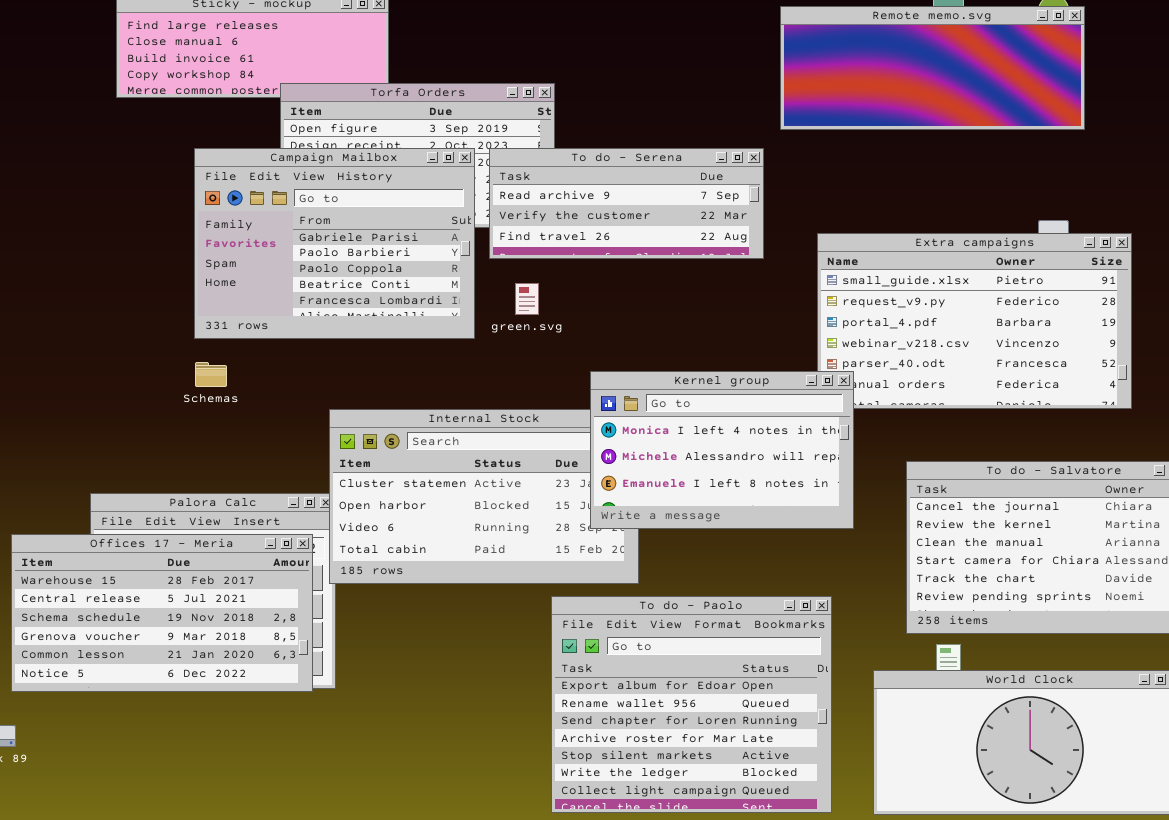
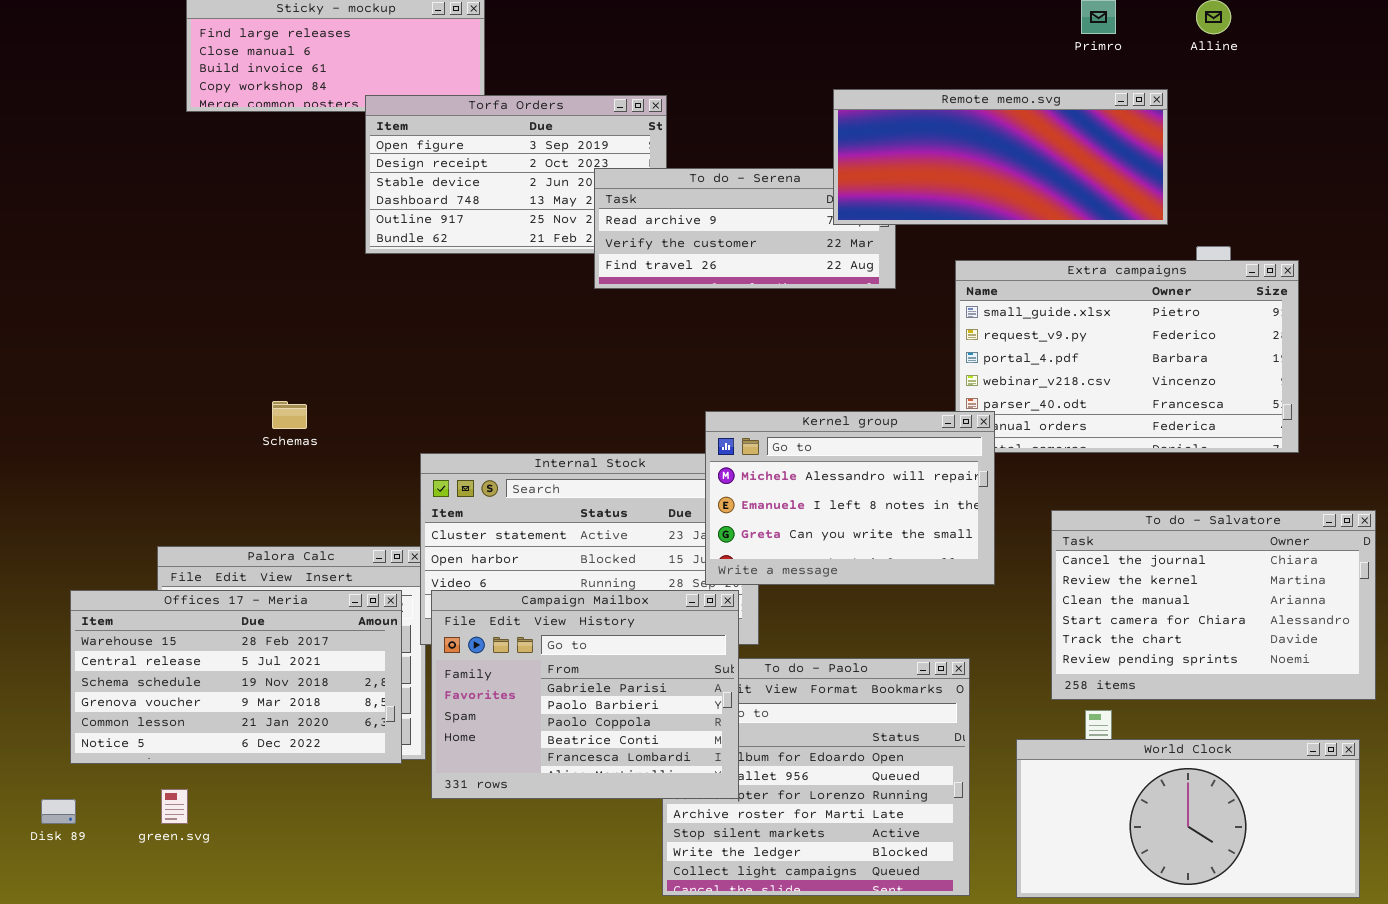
Remote memo.svg: [780,6,1085,130] -> [833,89,1168,225], moved
Campaign Mailbox: [194,148,475,339] -> [431,590,739,799], moved
green.svg: [515,283,539,315] -> [161,789,188,824], moved
Kernel group: [590,371,854,529] -> [705,411,995,585], scrolled down 1 row

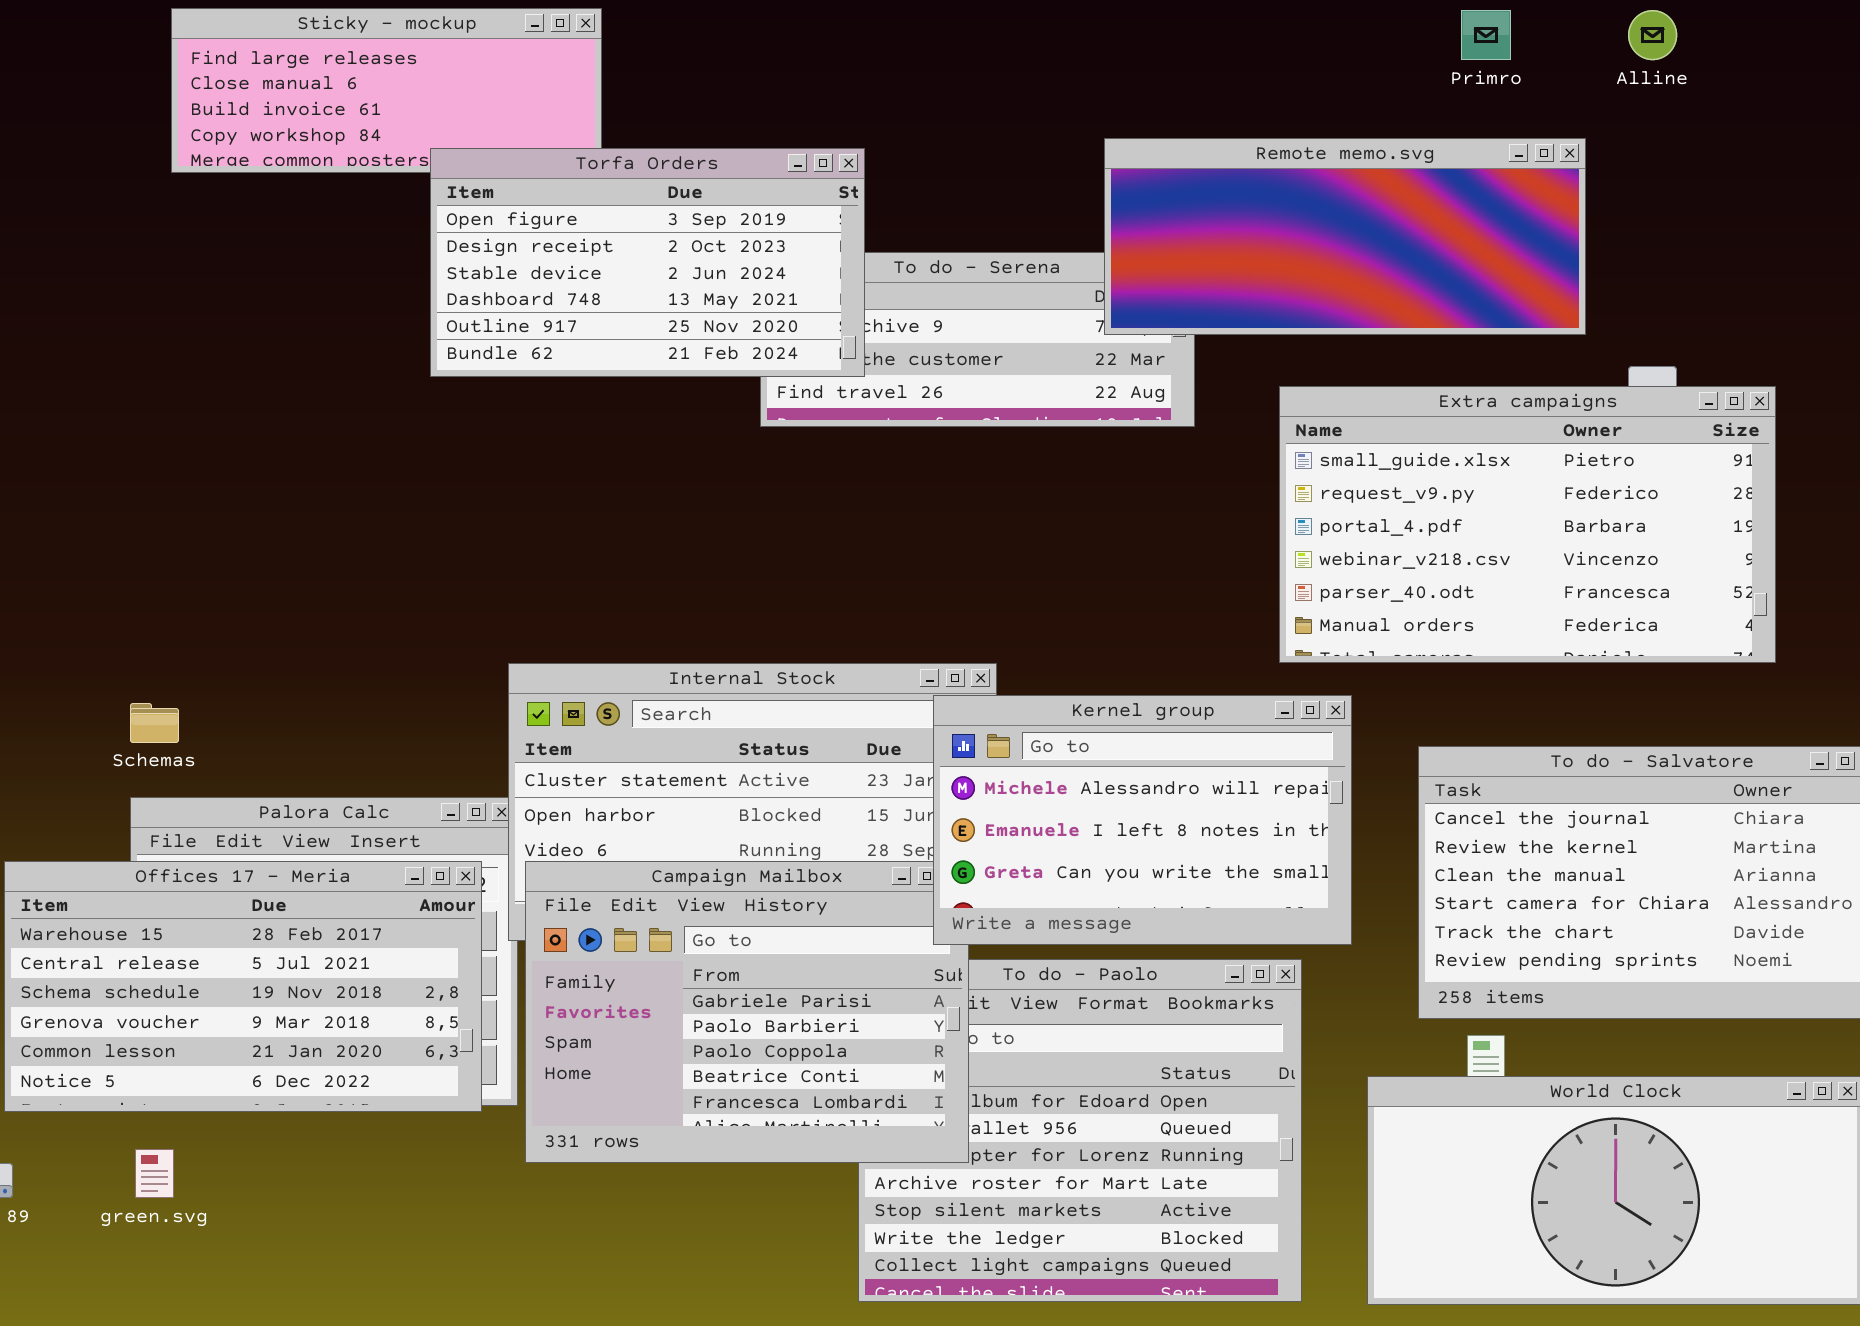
Torfa Orders: [365,95,667,254] -> [430,148,865,377], raised
Schemas: [272,401,307,429] -> [130,703,179,743], moved
Kernel group: [705,411,995,585] -> [933,695,1352,945], moved

